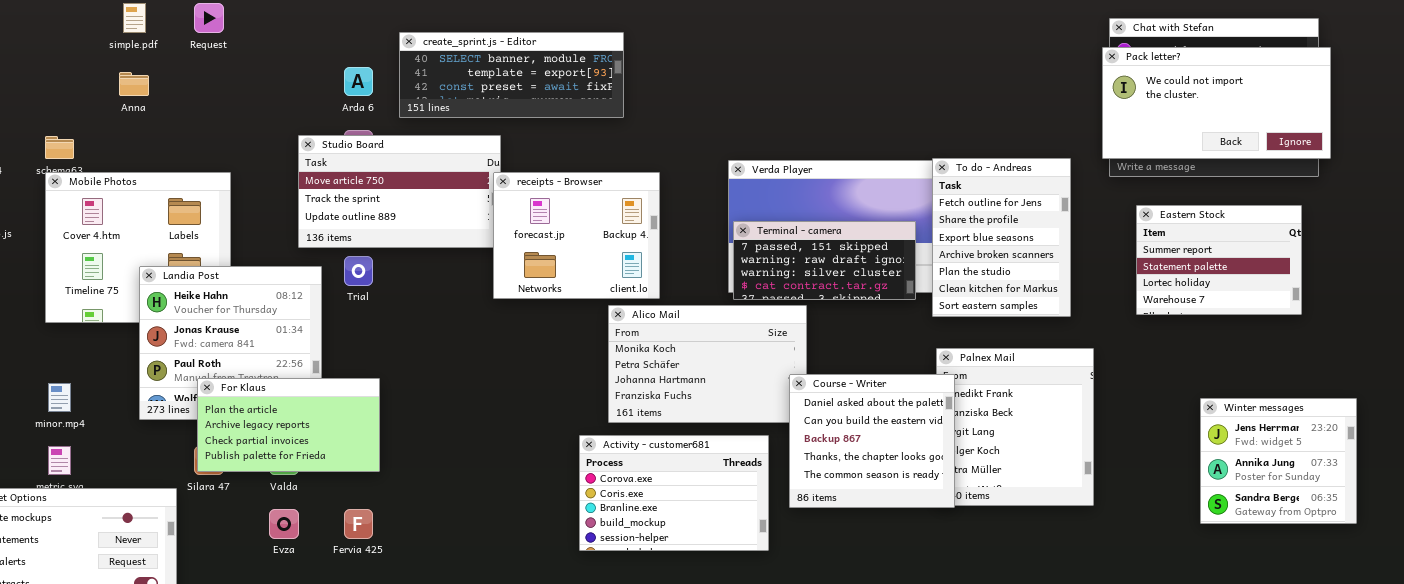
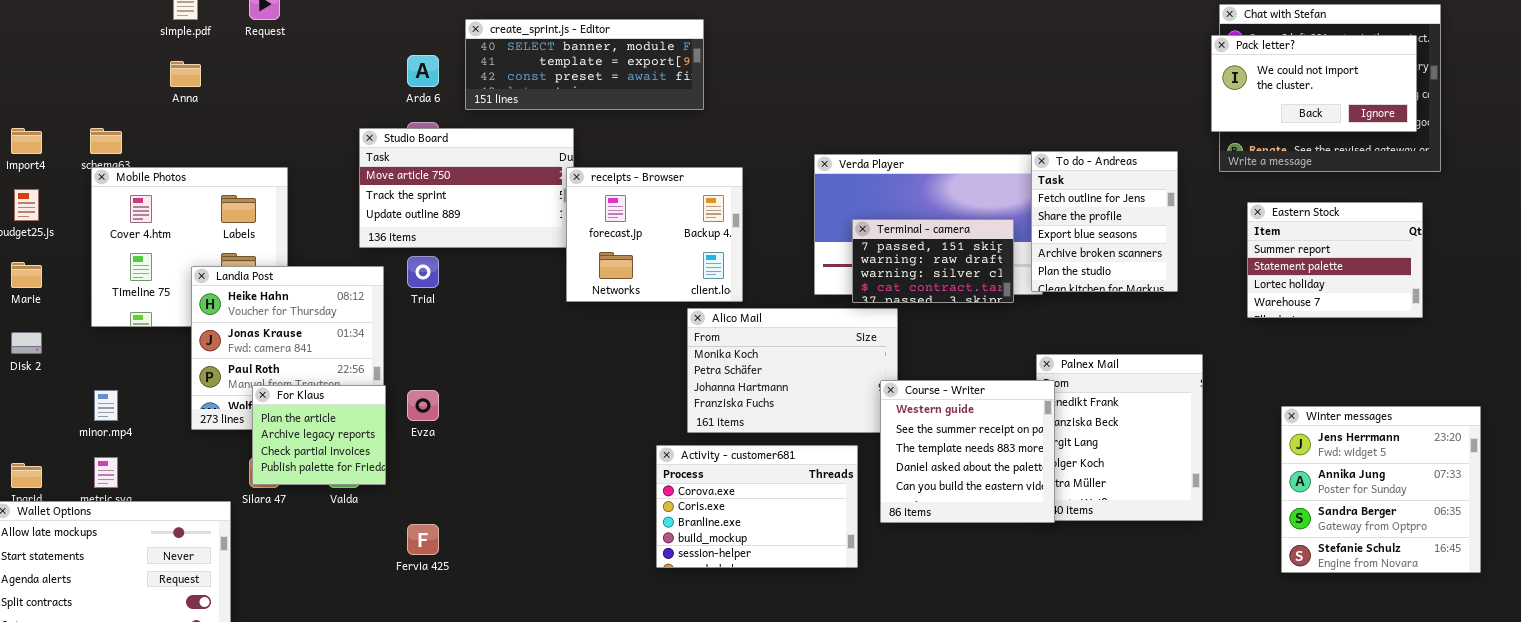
Pack letter?: [1102,47,1331,159] -> [1211,35,1417,132], resized
To do - Andreas: [932,158,1071,317] -> [1031,151,1178,292], resized
Terminal - camera: [733,221,916,300] -> [852,219,1014,303], resized
Course - Writer: [789,374,955,508] -> [880,380,1055,523], scrolled up 3 rows
For Klaus: [197,378,380,472] -> [252,385,386,485], resized
Winter messages: [1200,398,1357,524] -> [1281,406,1481,573], resized
Evza: [269,509,299,539] -> [407,390,439,421], moved

